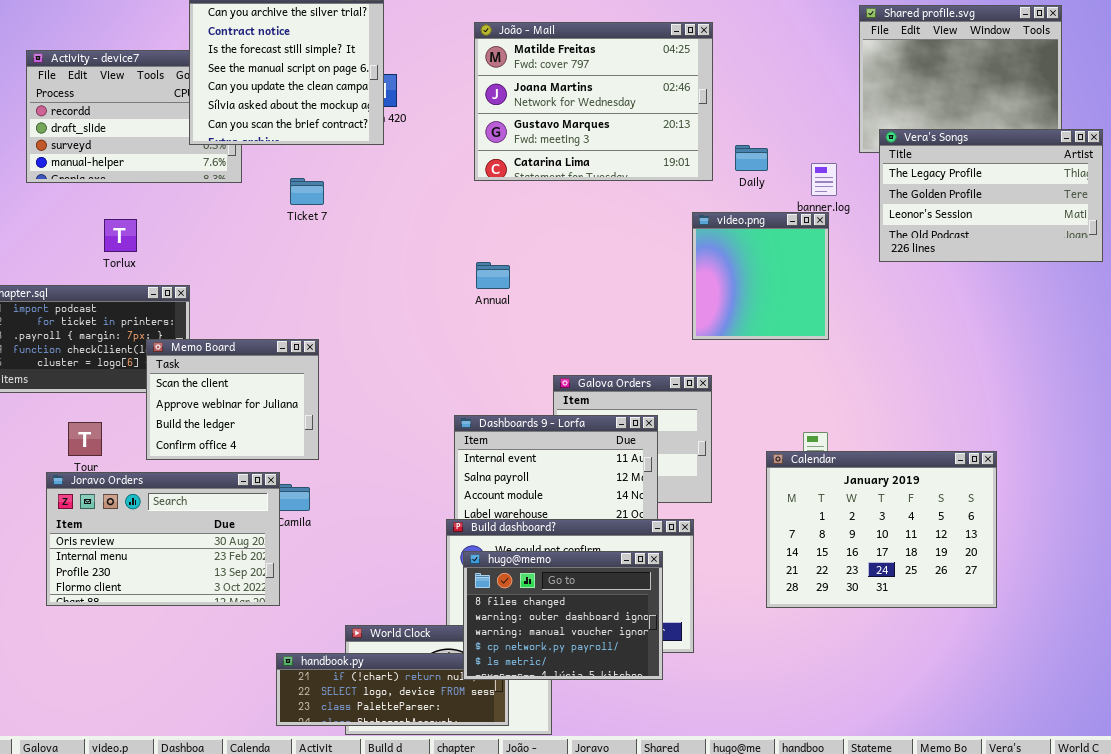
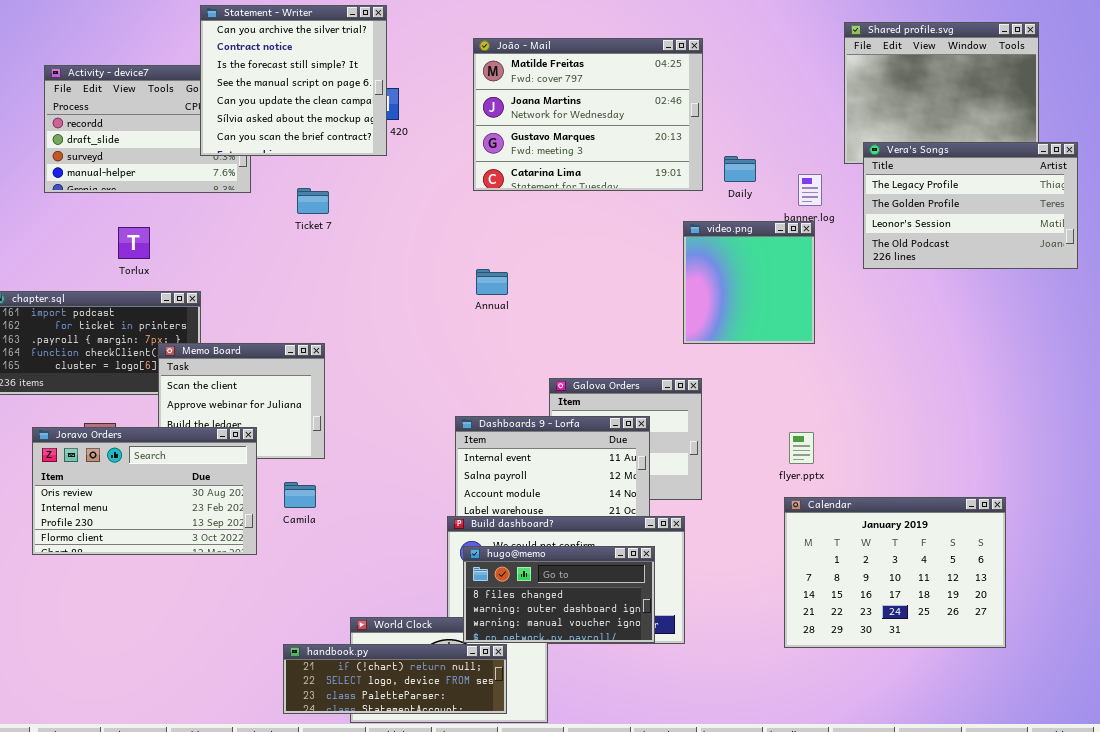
Calendar: [766,451,997,608] -> [784,497,1006,648], moved
Joravo Orders: [46,472,280,606] -> [32,427,257,555], moved
hugo@memo: [463,551,663,680] -> [463,546,655,643], resized

